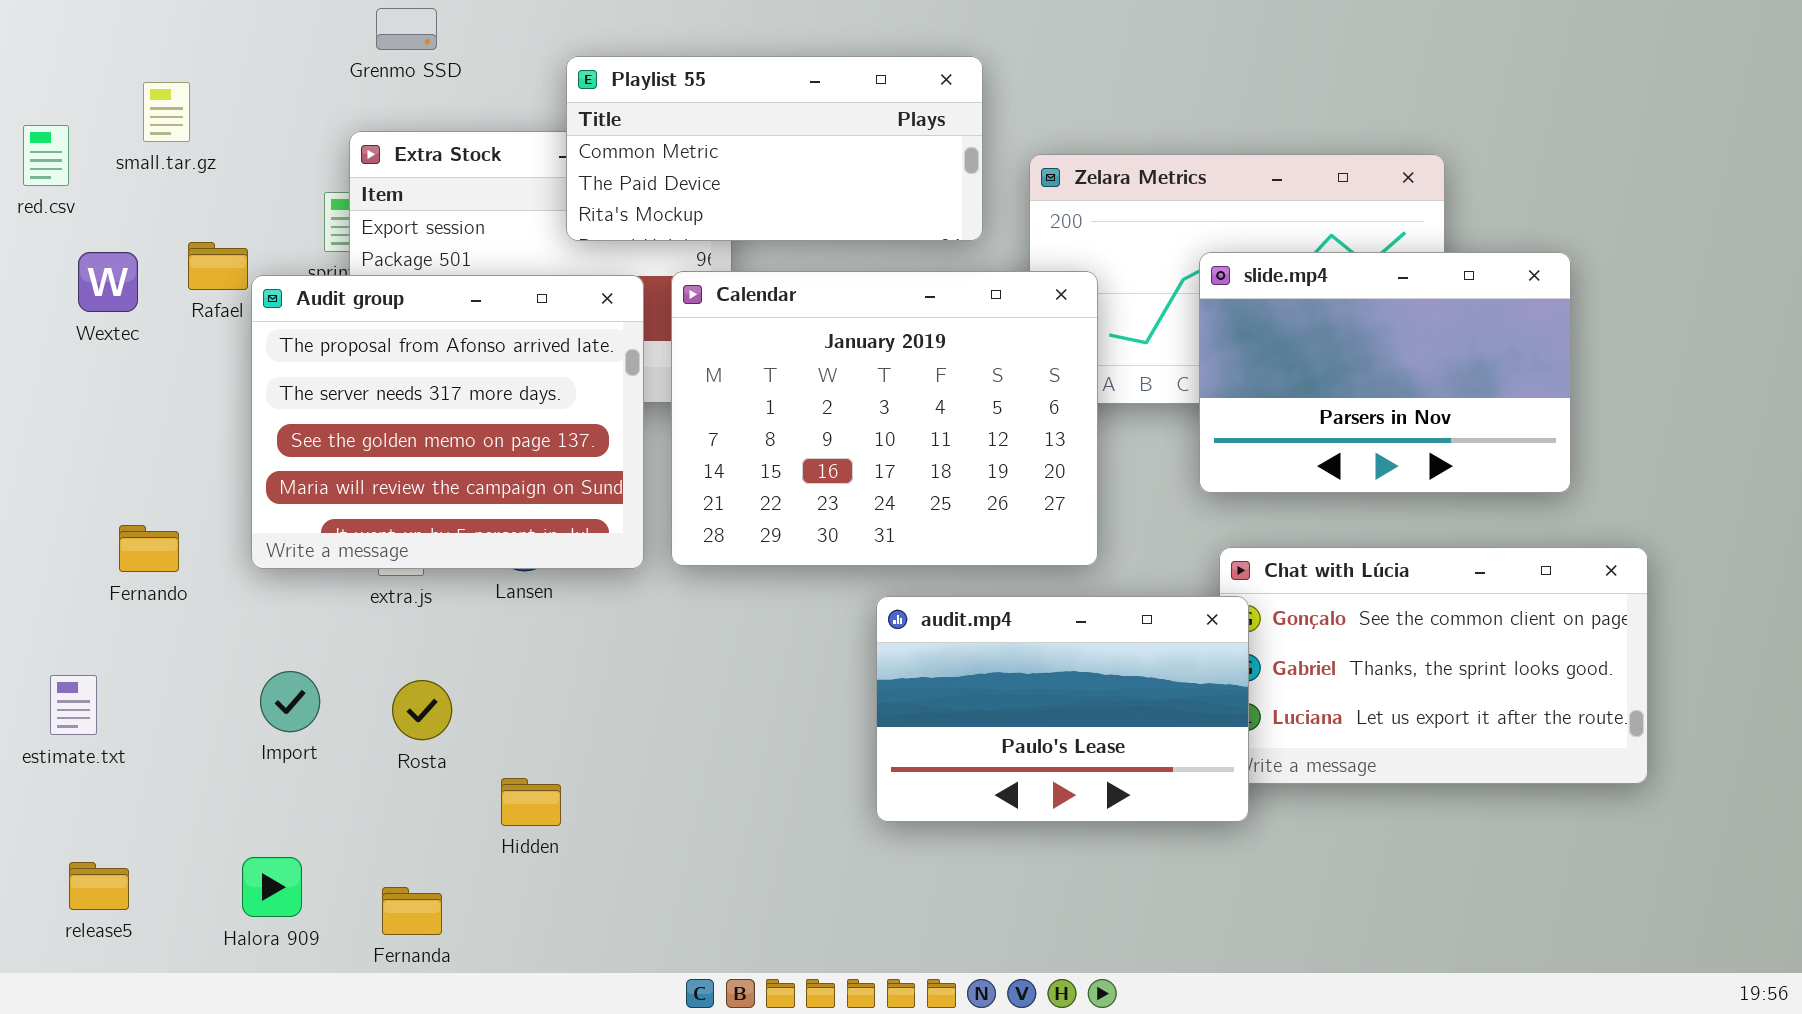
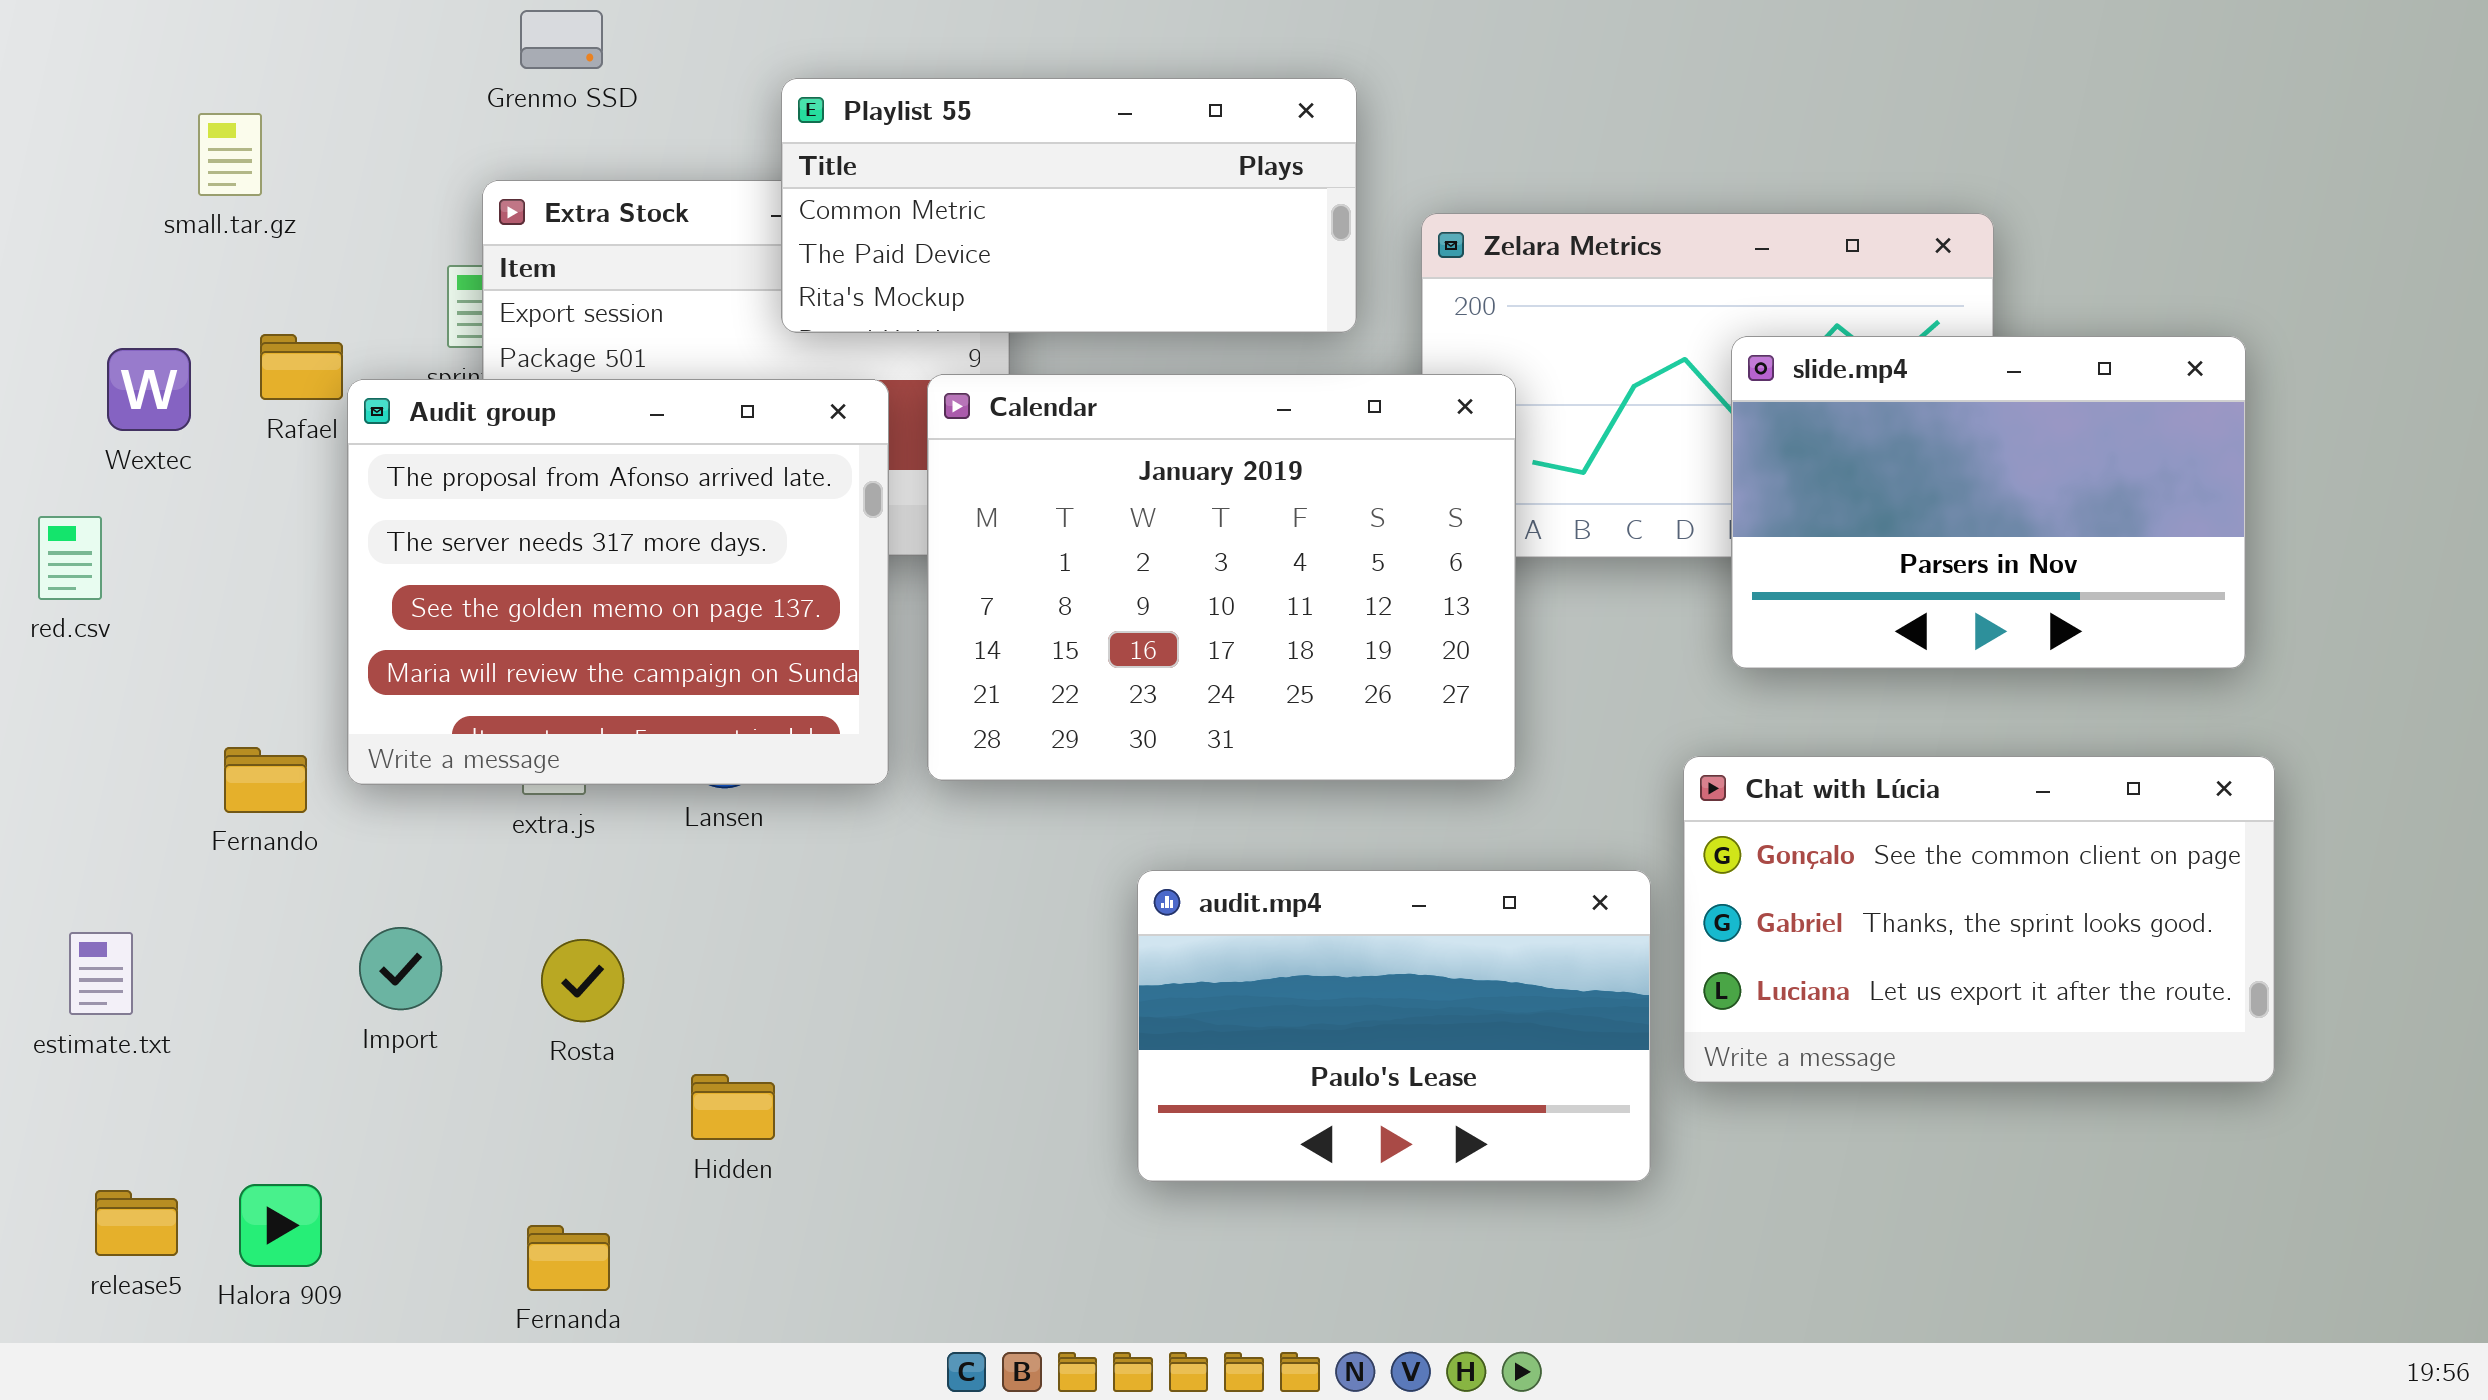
red.csv: [23,125,69,186] -> [38,516,102,600], moved
slide.mp4: [1199,252,1571,493] -> [1731,336,2246,669], moved
Fernando: [119,525,179,572] -> [224,747,307,813], moved
audit.mp4: [876,596,1249,822] -> [1137,870,1651,1182], moved
Halora 909: [242,857,302,917] -> [239,1184,322,1267], moved

